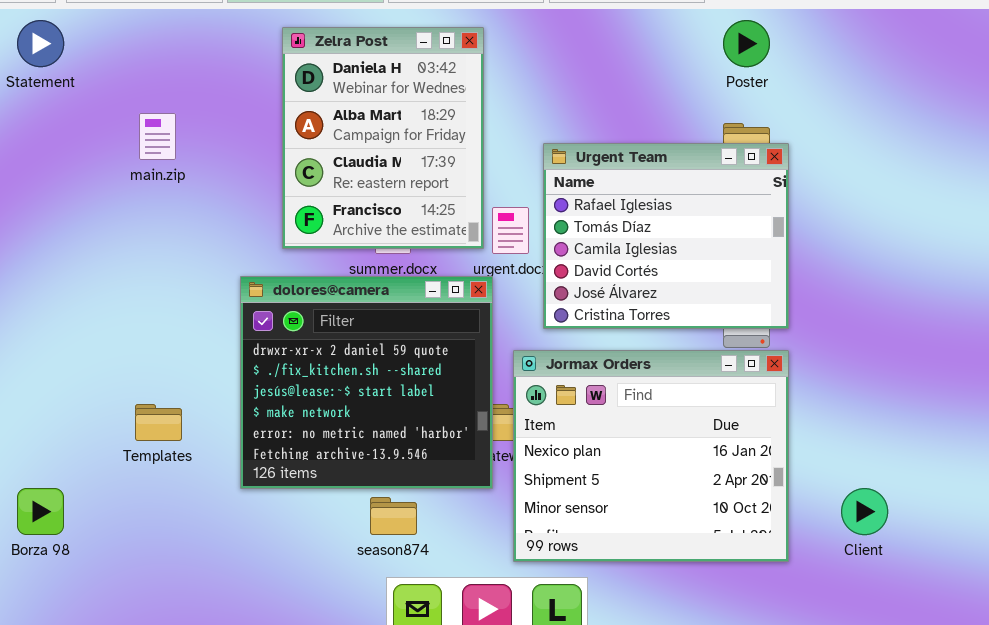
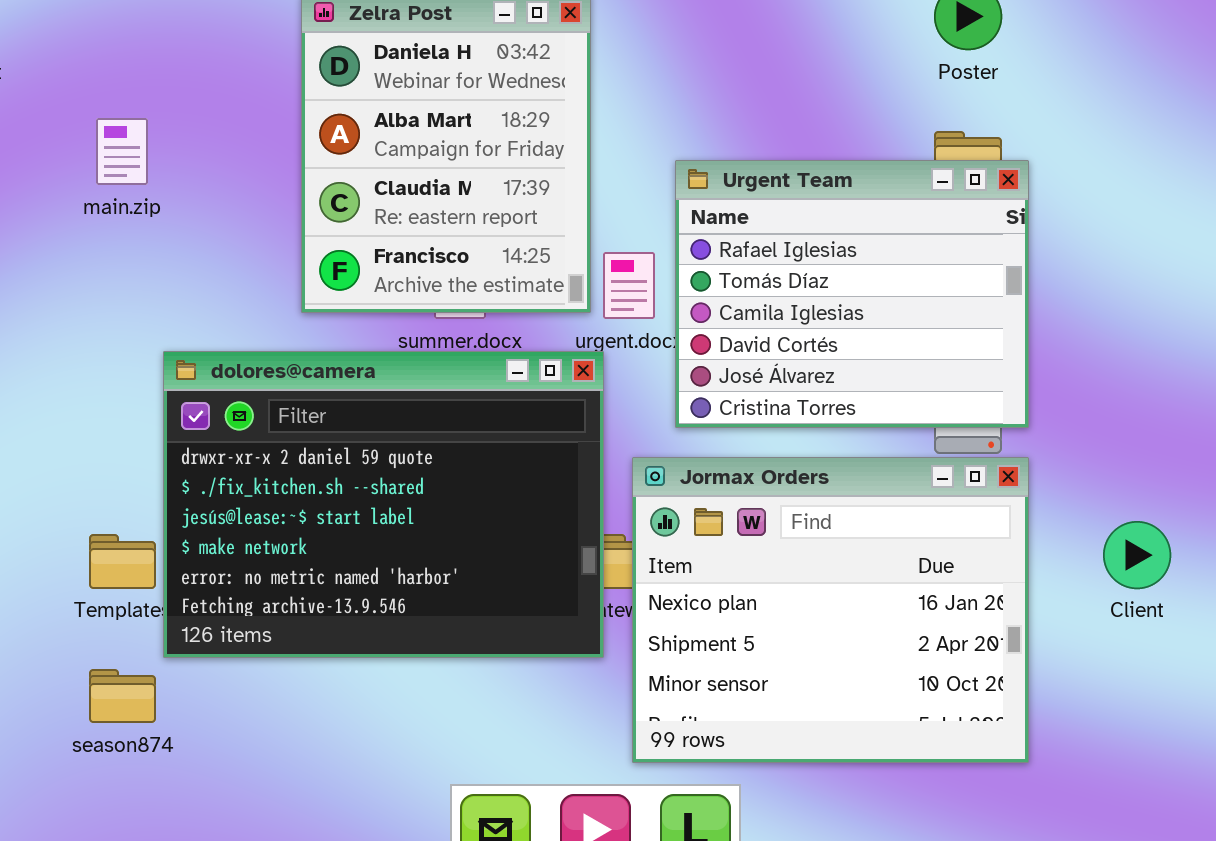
dolores@camera: [240,276,493,489] -> [163,351,604,658], resized
Client: [841,488,888,535] -> [1103,521,1171,589], moved
season874: [370,497,417,535] -> [89,669,156,723], moved

